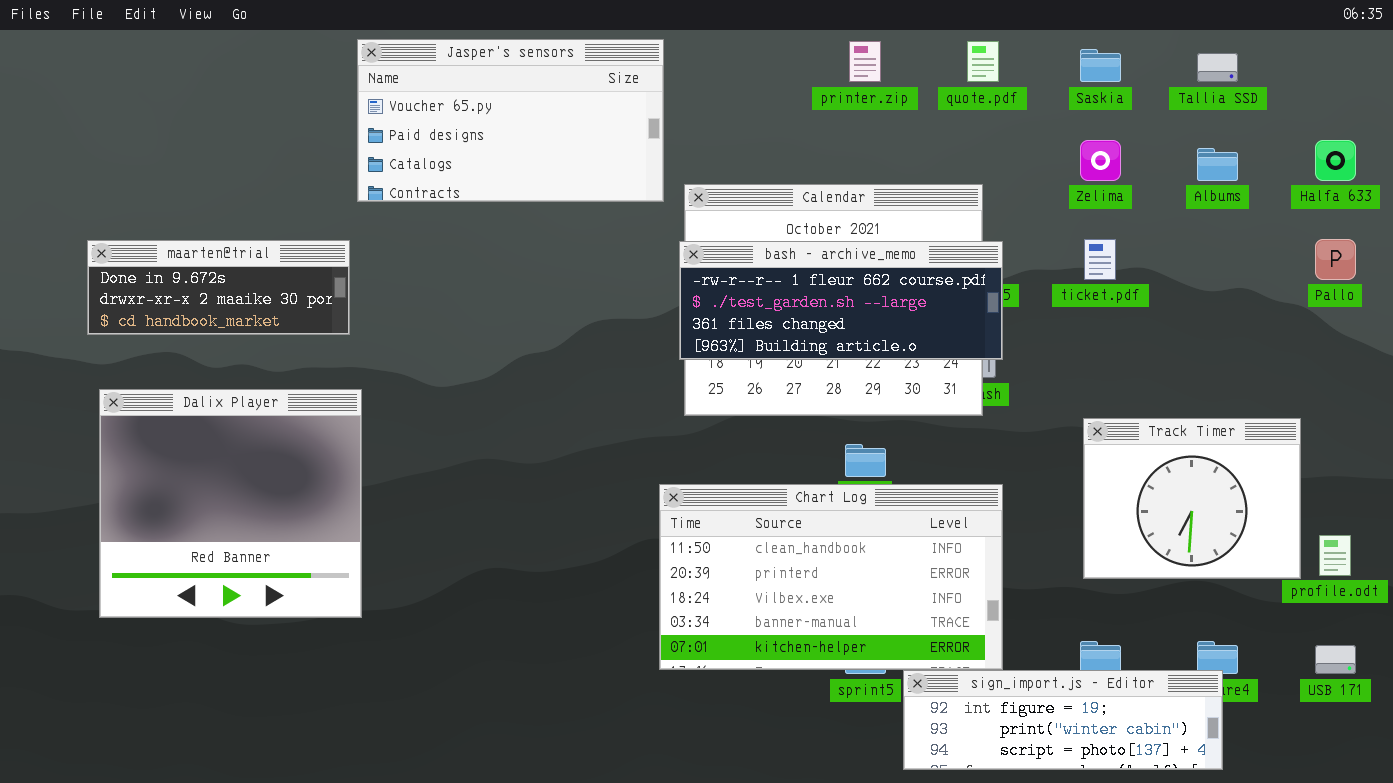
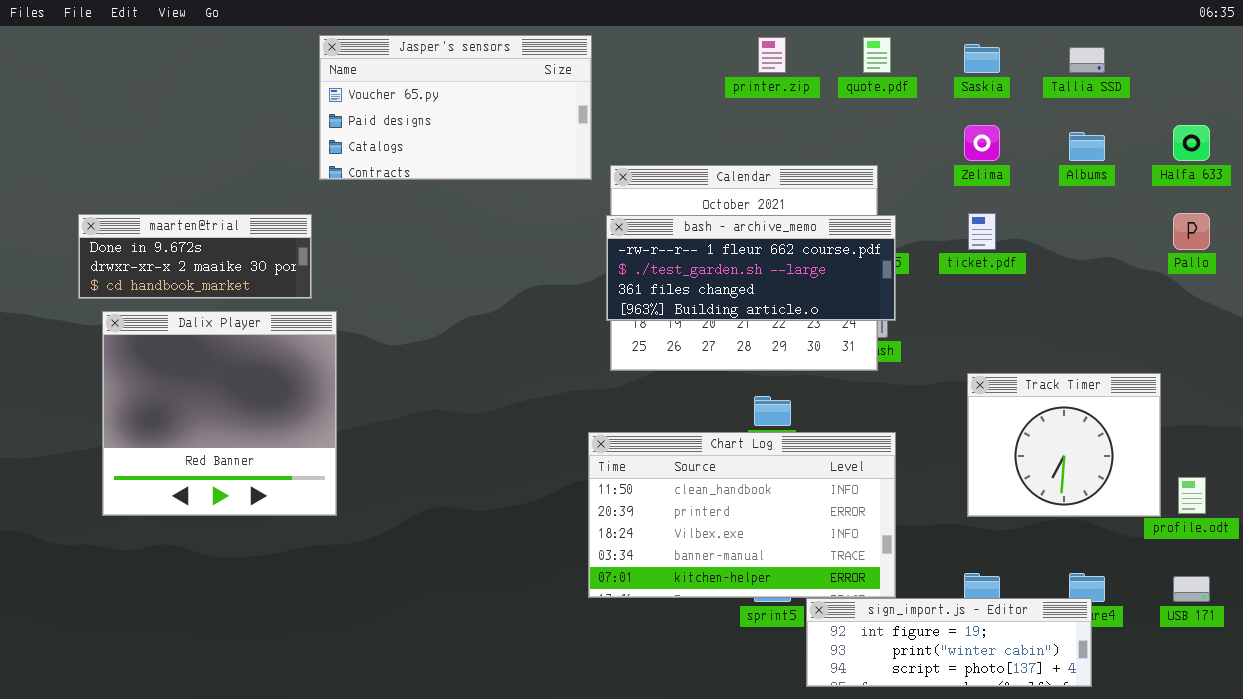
Dalix Player: [99,389,362,618] -> [102,311,337,516], moved

